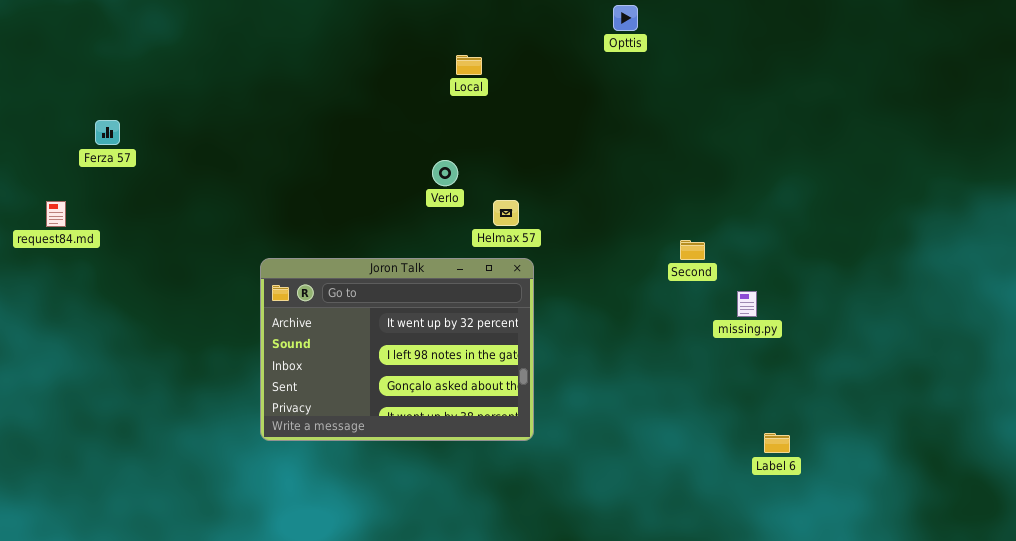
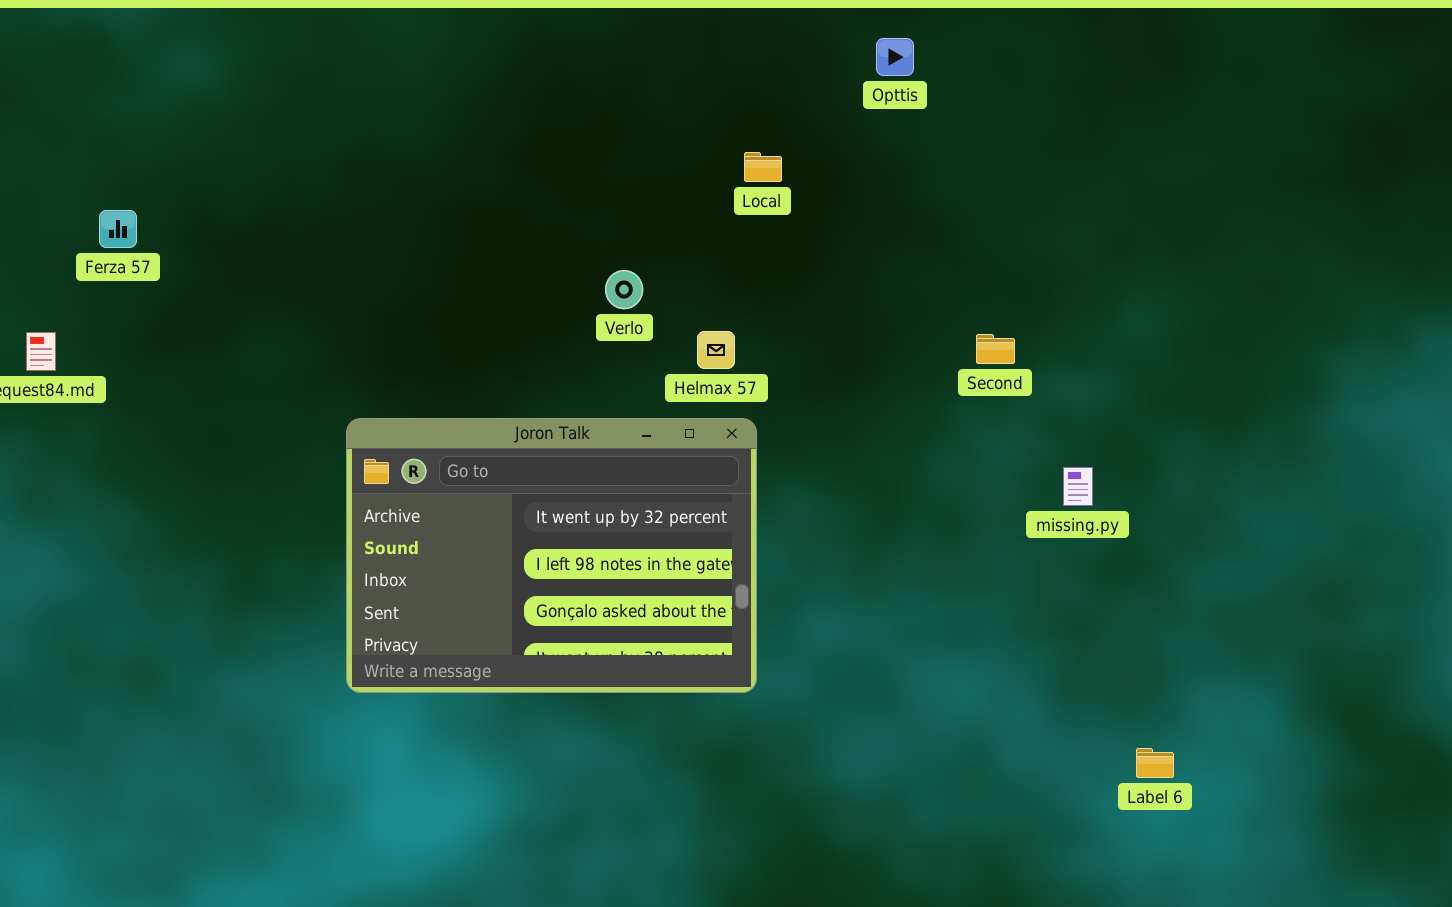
Local: [456,55,482,75] -> [744,152,782,182], moved
Second: [680,240,705,260] -> [976,334,1015,364], moved
Label 6: [764,433,790,453] -> [1136,748,1174,778], moved

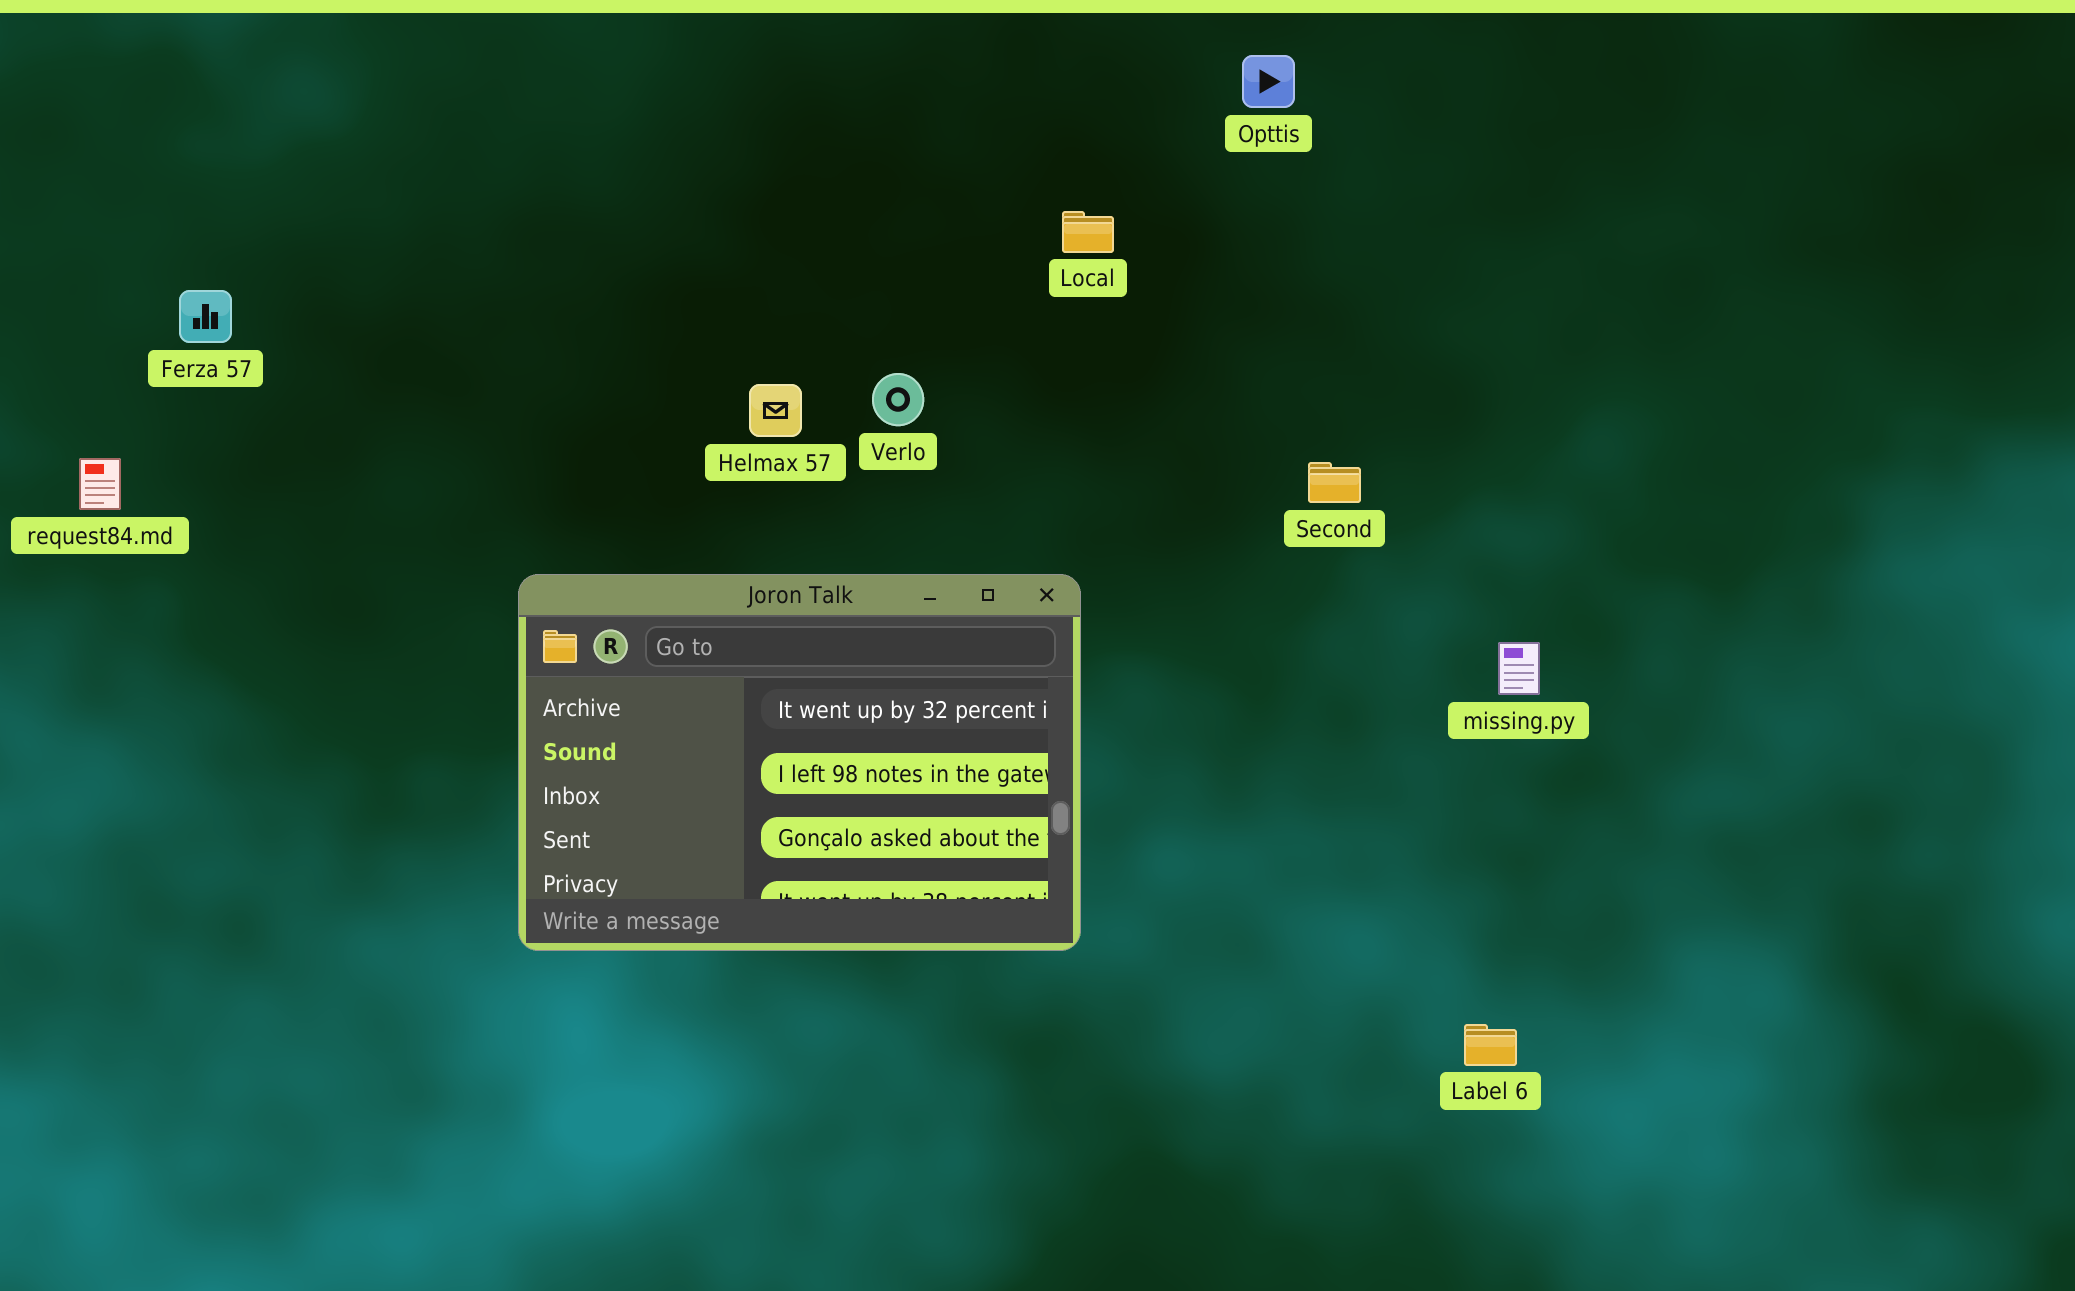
Helmax 57: [697,331,735,369] -> [749,384,802,437], moved
Second: [976,334,1015,364] -> [1308,462,1361,503], moved
Label 6: [1136,748,1174,778] -> [1464,1024,1517,1066], moved

